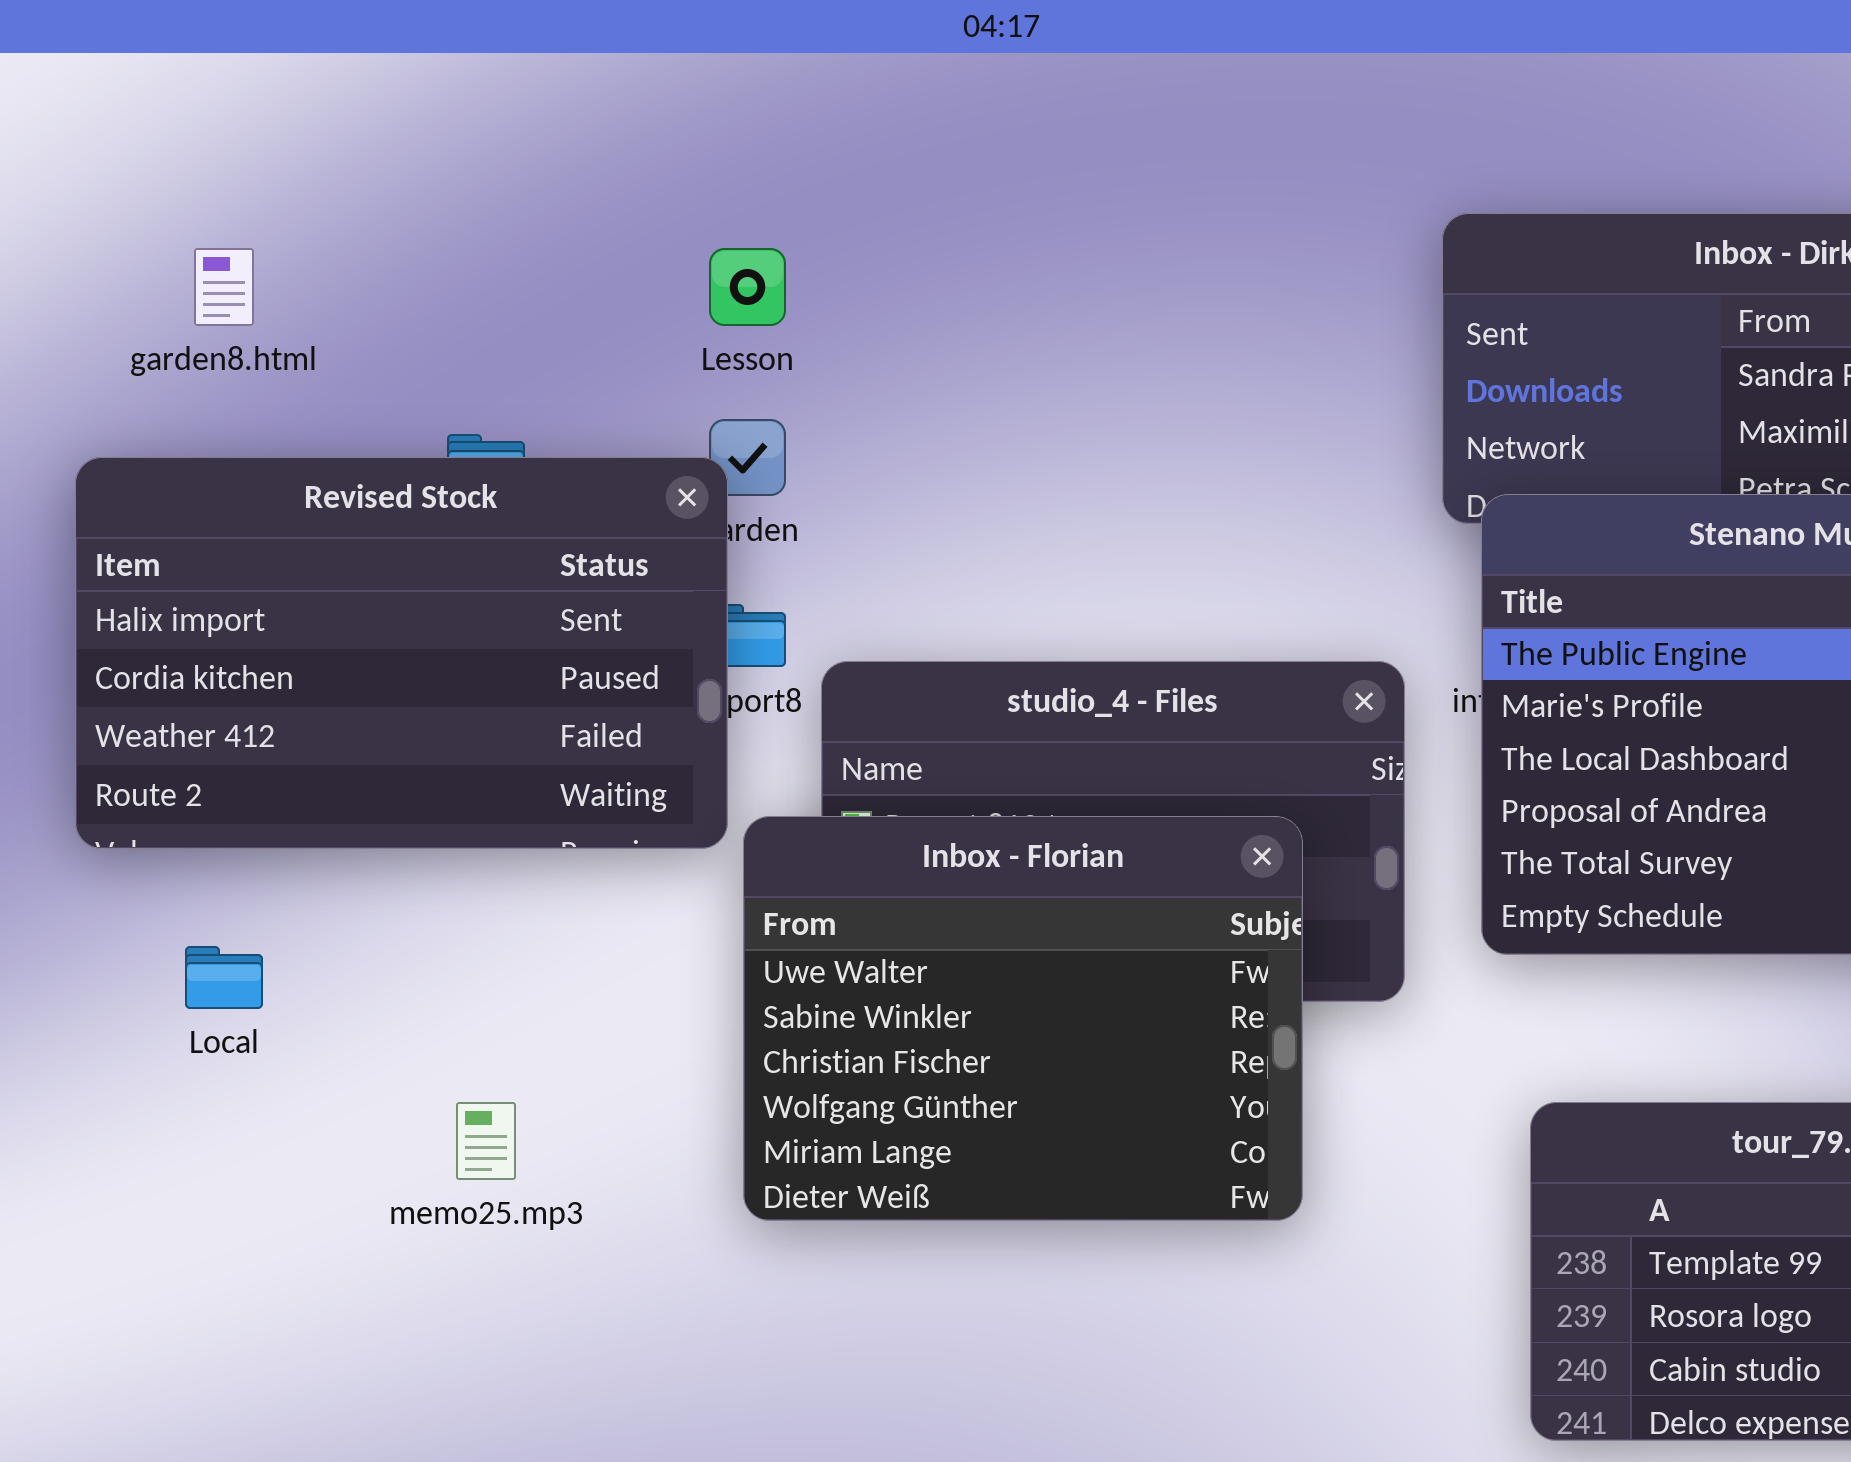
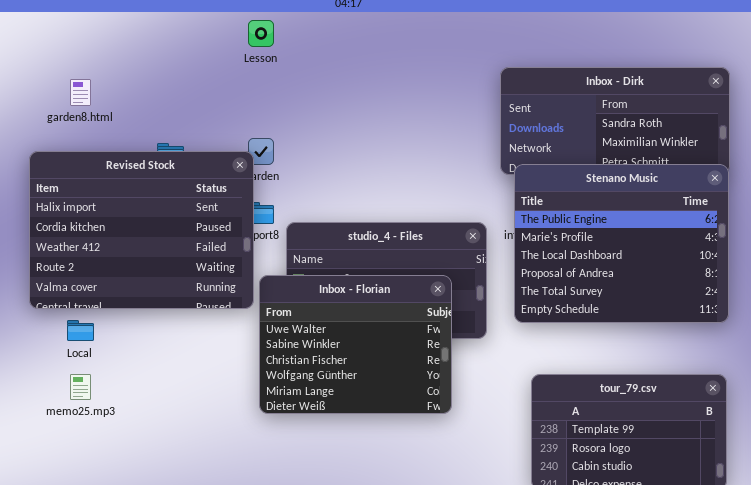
Lesson: [709,248,786,326] -> [248,20,274,47], moved
Revised Stock: [75,457,728,849] -> [29,151,254,309], resized
memo25.mp3: [456,1102,516,1180] -> [70,374,91,400], moved

